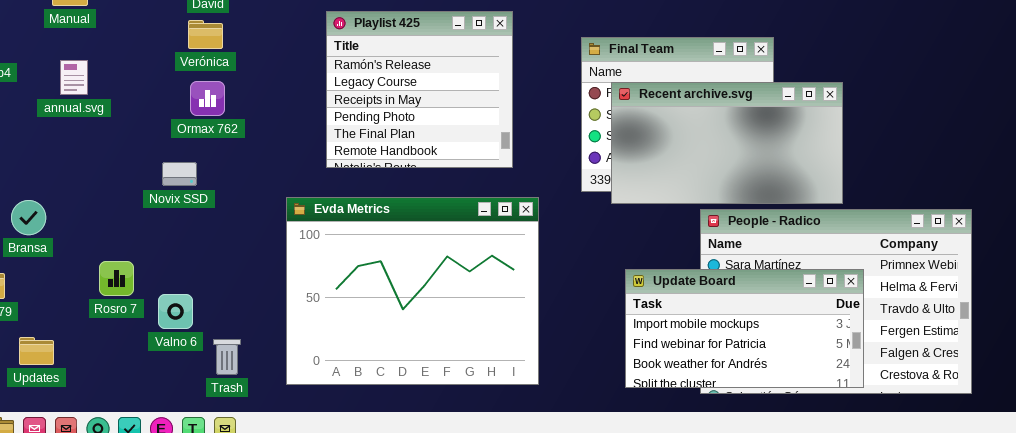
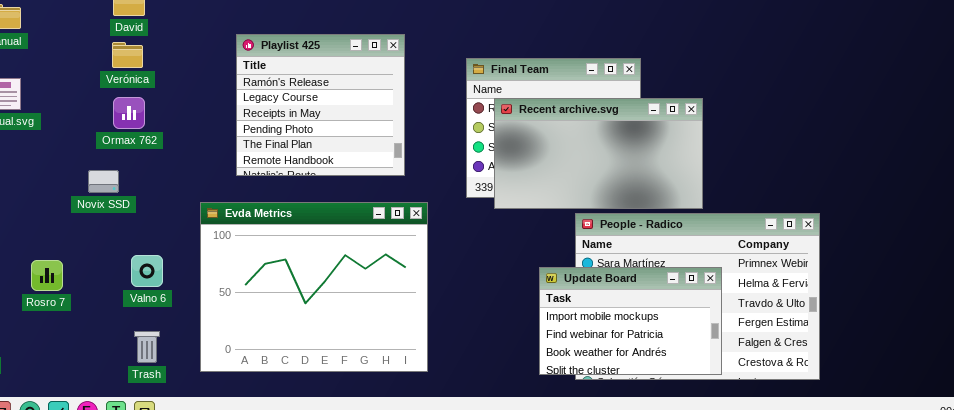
Update Board: [625,269,864,388] -> [539,267,722,375], resized
Valno 6: [158,294,193,329] -> [131,255,163,287], moved

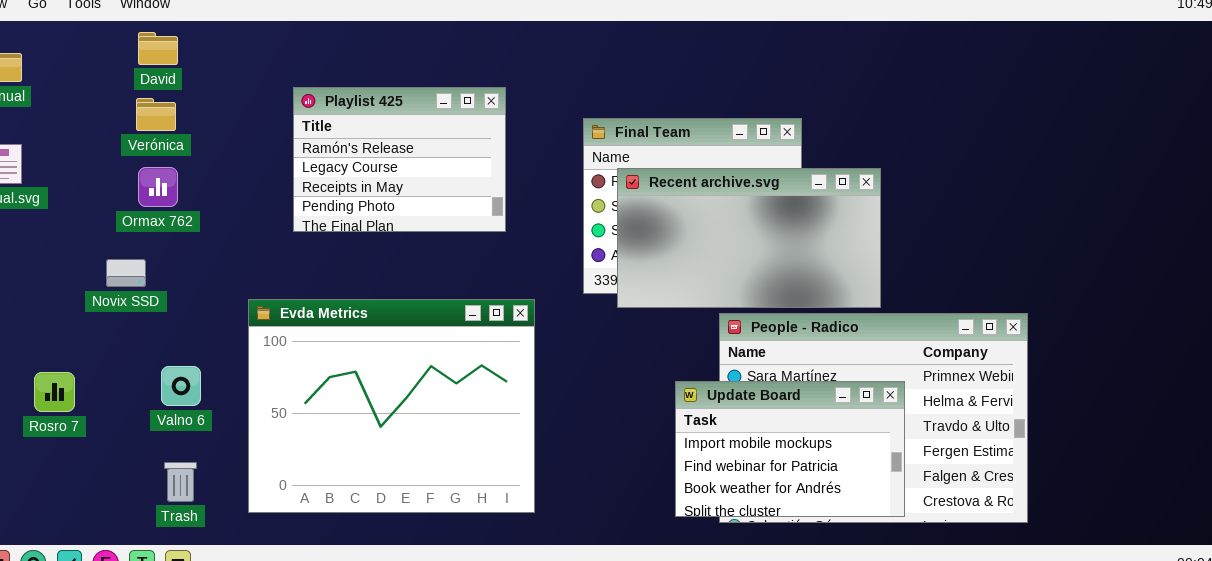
Playlist 425: [236,34,405,176] -> [293,87,506,232], resized

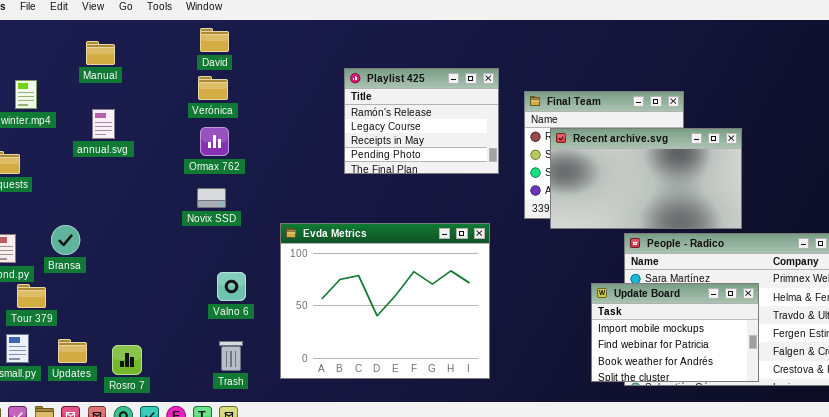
Playlist 425: [293,87,506,232] -> [344,68,499,174], moved
Novix SSD: [106,259,146,287] -> [197,188,226,208], moved
Rosro 7: [34,372,75,412] -> [112,345,142,375], moved

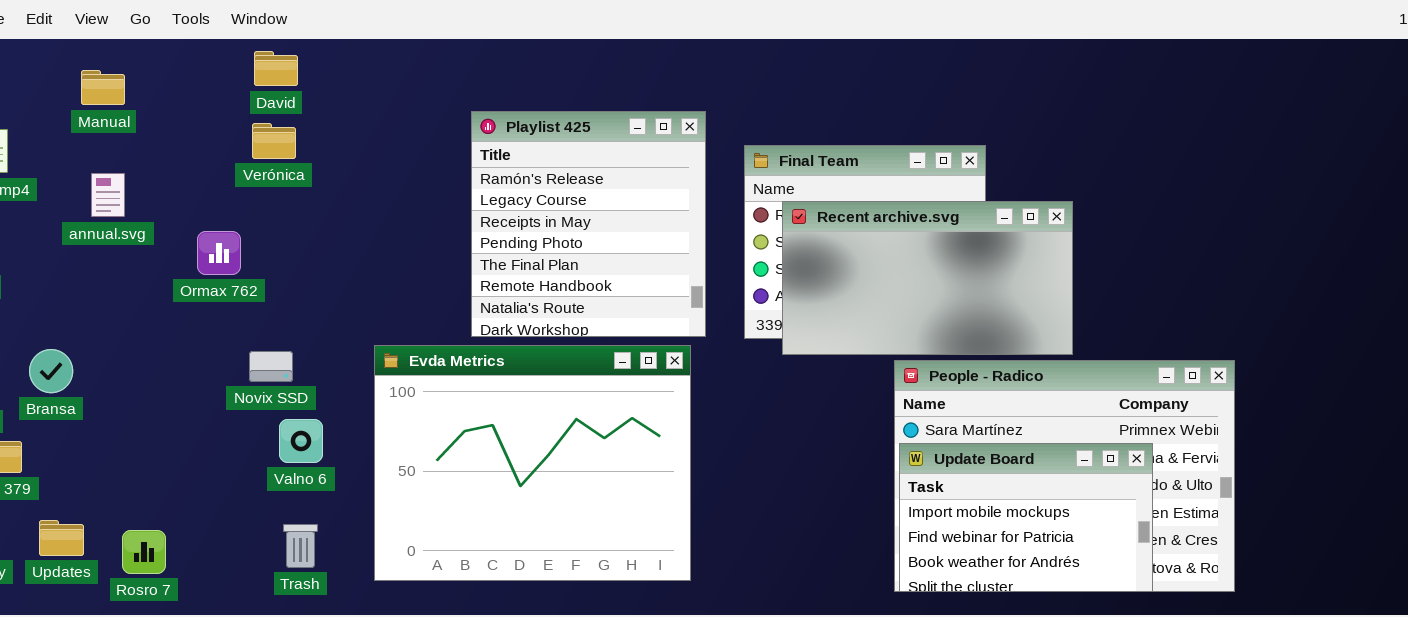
Playlist 425: [344,68,499,174] -> [471,111,706,337], resized
Ormax 762: [200,127,229,156] -> [197,231,241,275], moved
Novix SSD: [197,188,226,208] -> [249,351,293,382], moved
Update Board: [591,283,759,382] -> [899,443,1153,592], moved

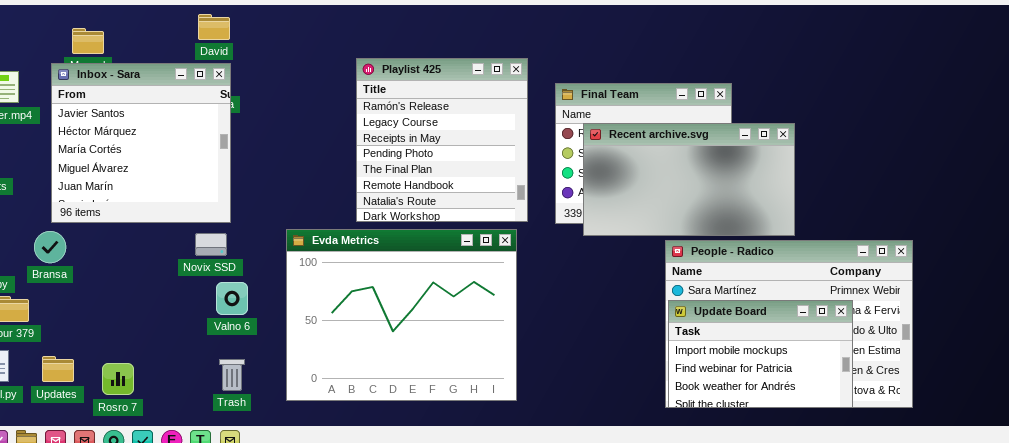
Inbox - Sara: none -> [51,63,231,223], opened

